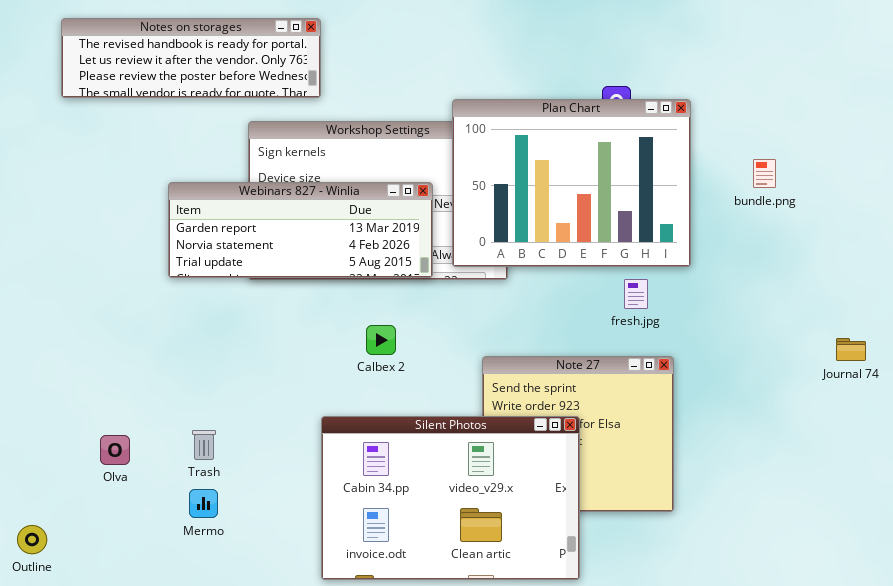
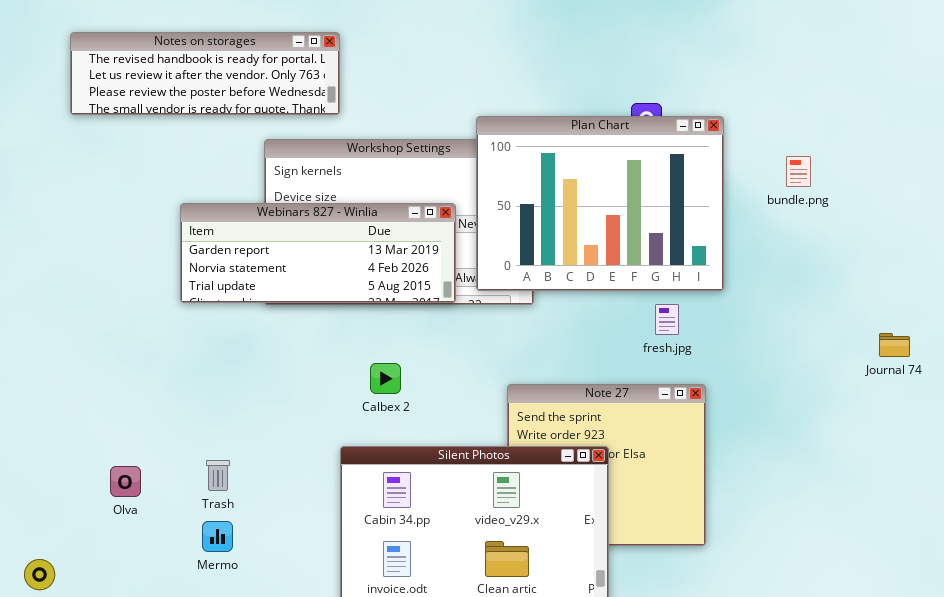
bundle.png: [753,159,776,188] -> [786,156,811,187], moved
Calbex 2: [366,325,396,355] -> [370,363,401,394], moved
Journal 74: [836,338,866,361] -> [879,333,910,357], moved

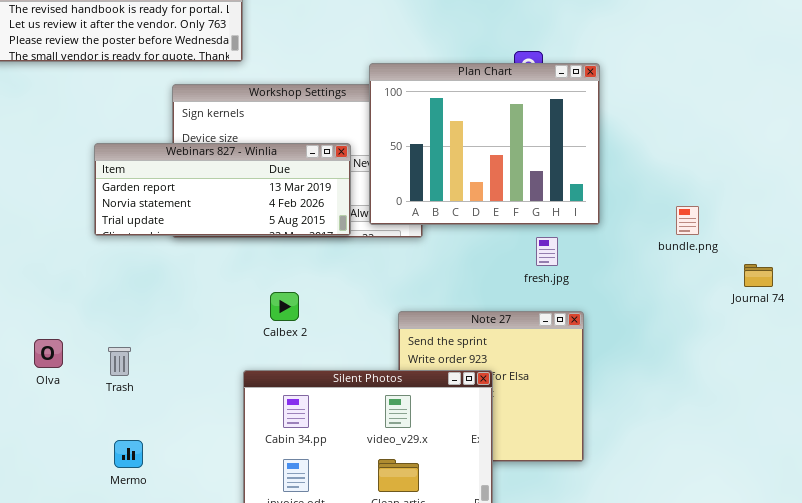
bundle.png: [786,156,811,187] -> [676,206,699,235], moved
Trash: [206,460,230,491] -> [108,347,131,376], moved
Olva: [110,466,141,497] -> [34,339,63,368], moved

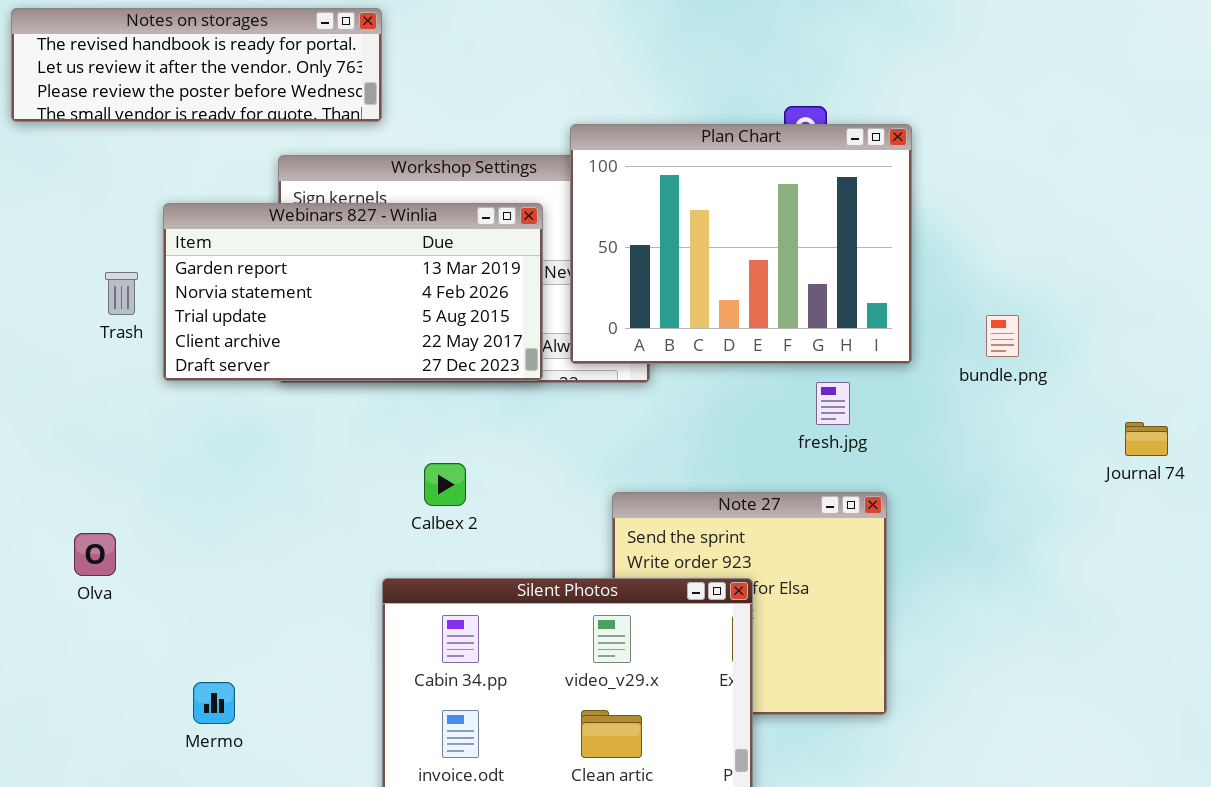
Webinars 827 - Winlia: [94,143,351,236] -> [163,203,543,381], resized
bundle.png: [676,206,699,235] -> [986,315,1019,357], moved
Trash: [108,347,131,376] -> [105,272,138,315], moved

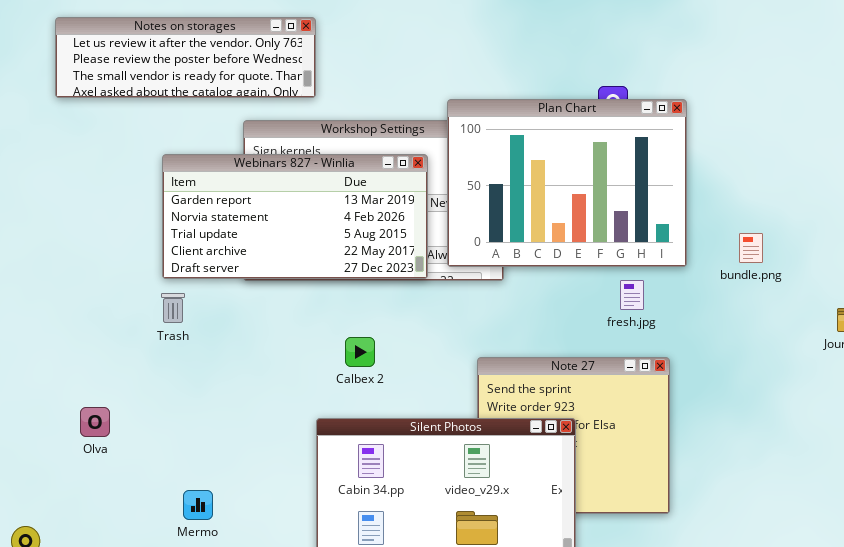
Notes on storages: [11,8,382,122] -> [55,17,316,98], scrolled down 1 row
Trash: [105,272,138,315] -> [161,293,185,323], moved
Olva: [74,533,116,576] -> [80,407,110,437], moved

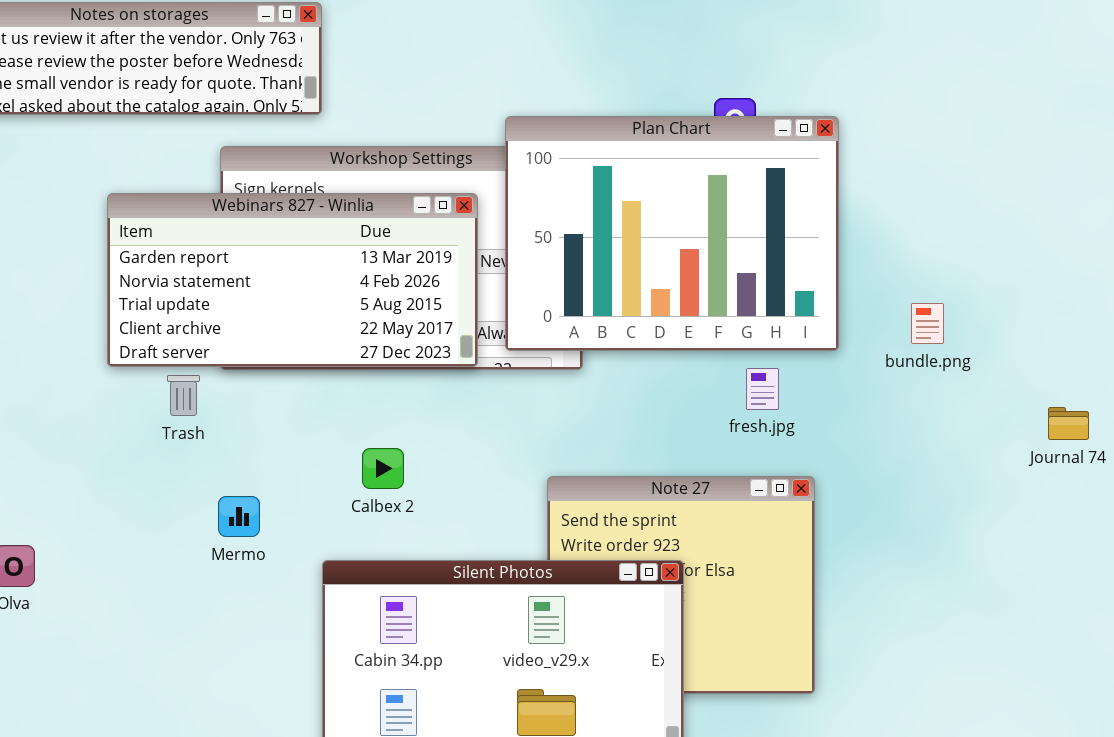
Trash: [161,293,185,323] -> [167,375,200,416], moved
Mermo: [183,490,213,520] -> [218,496,260,537], moved

